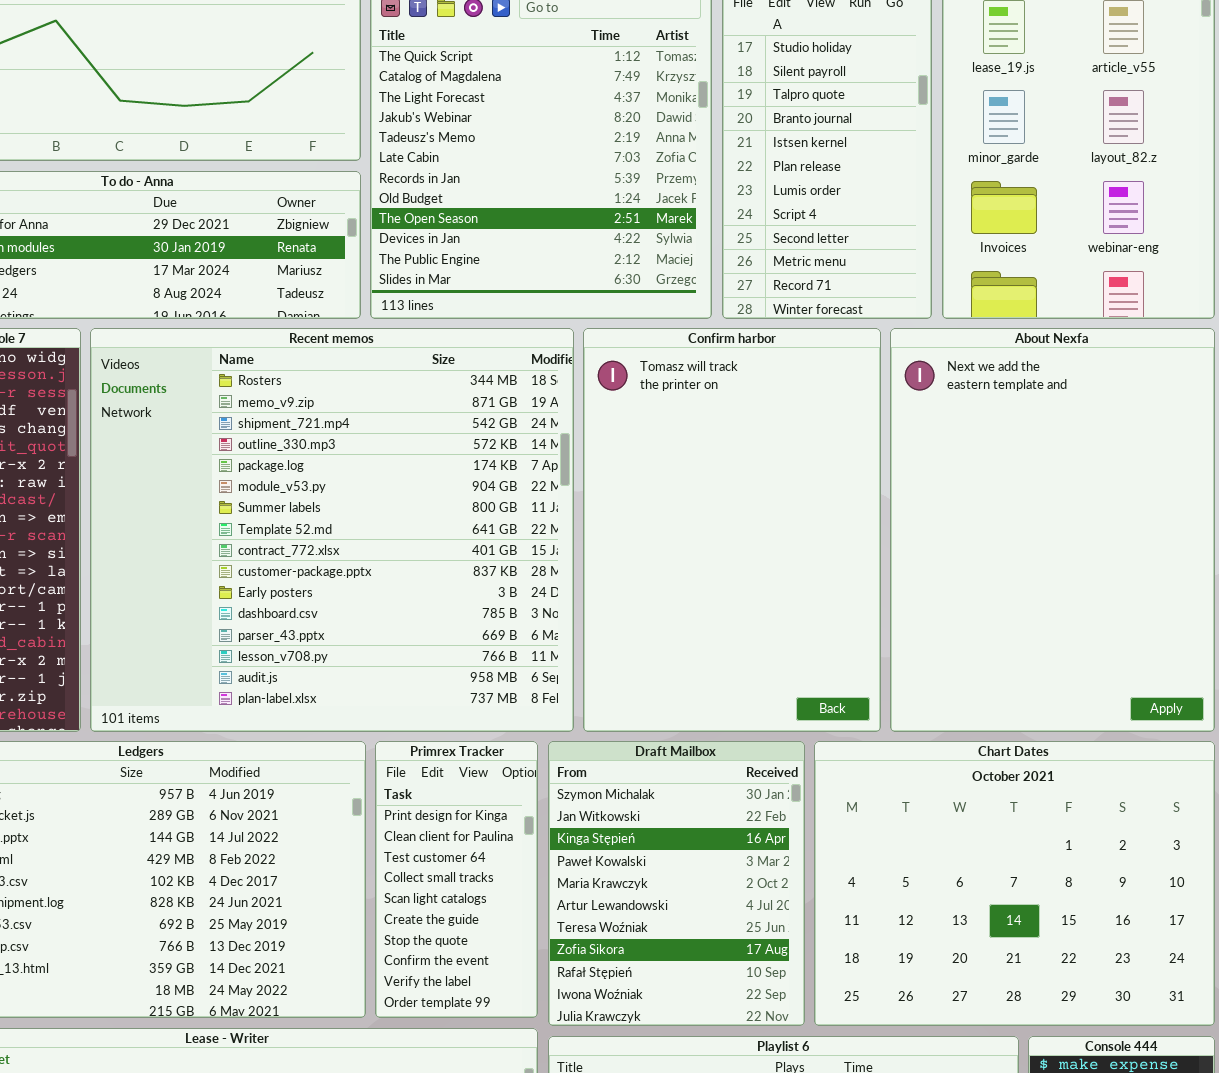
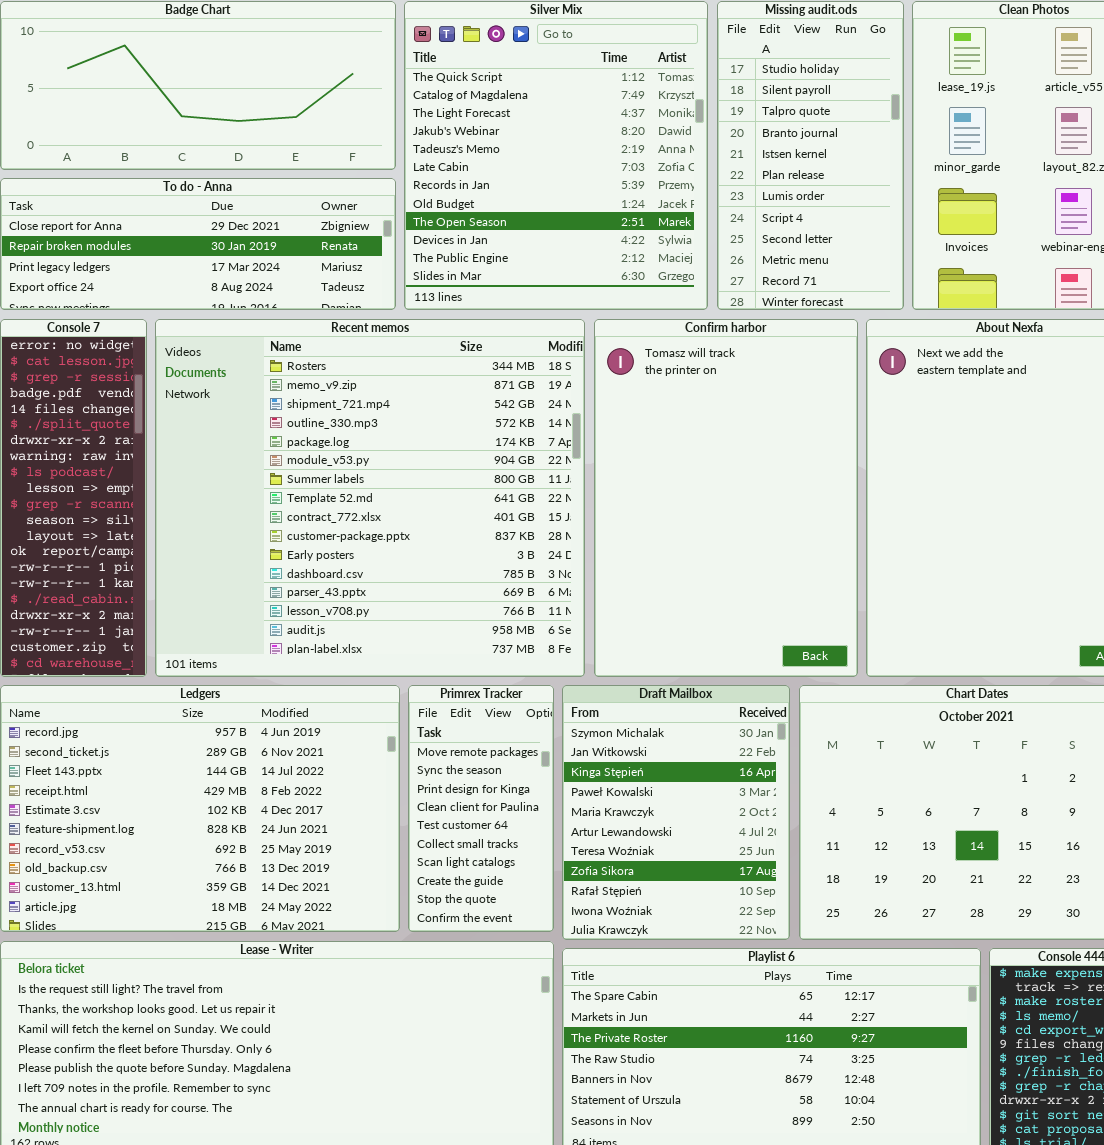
Primrex Tracker: [375,741,538,1018] -> [408,685,554,932], scrolled up 2 rows

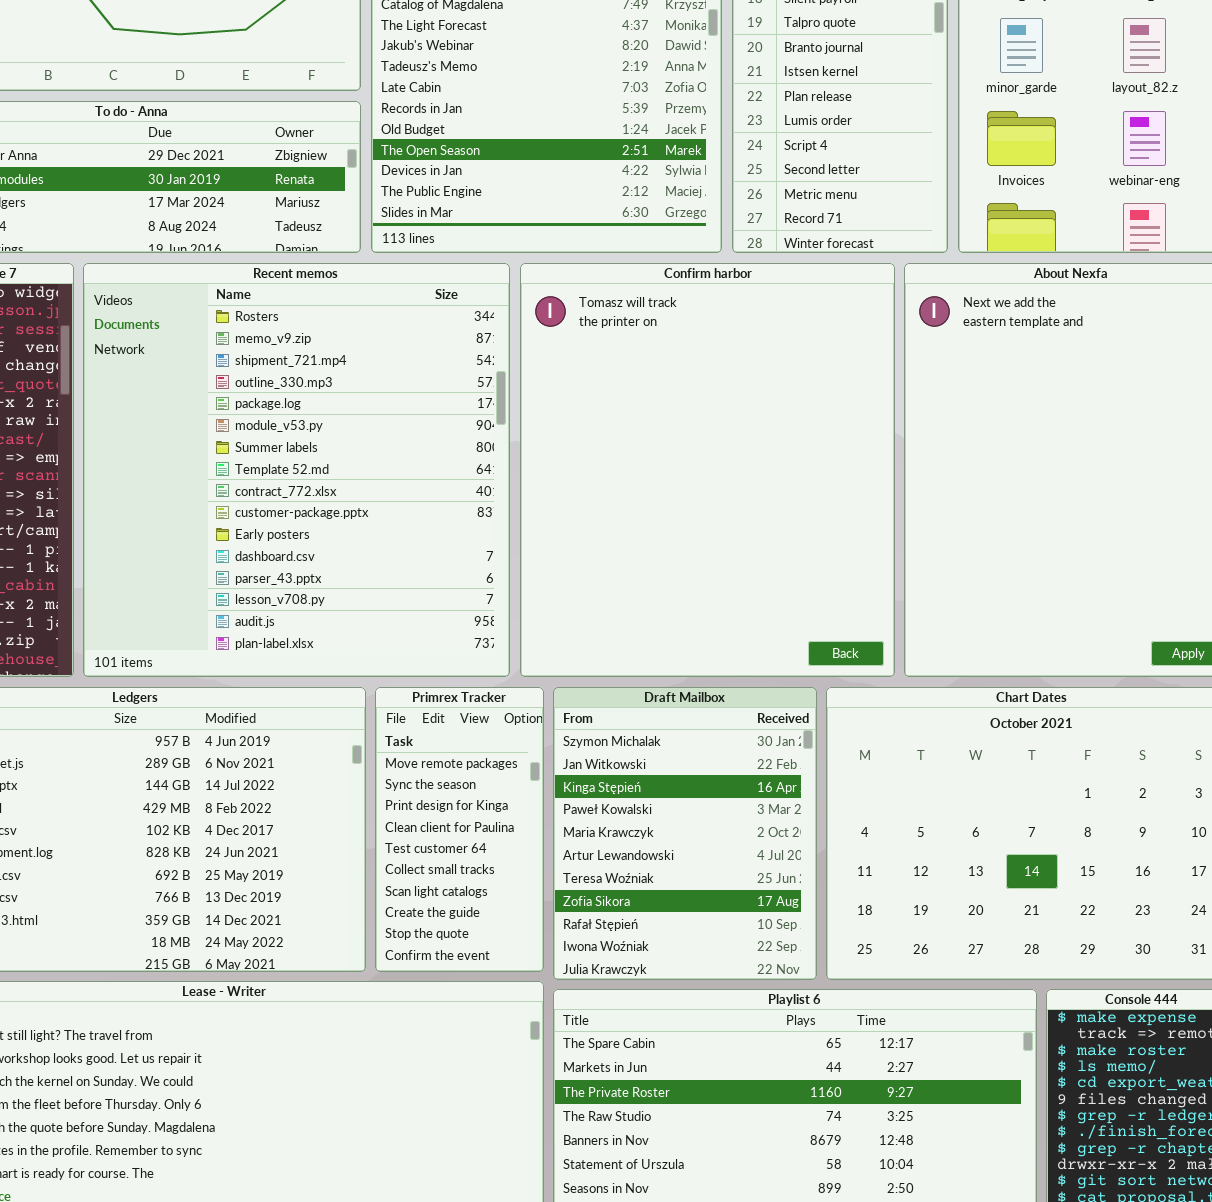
Recent memos: [155,319,585,677] -> [83,263,510,677], resized
Confirm harbor: [594,319,858,677] -> [520,263,895,677], resized

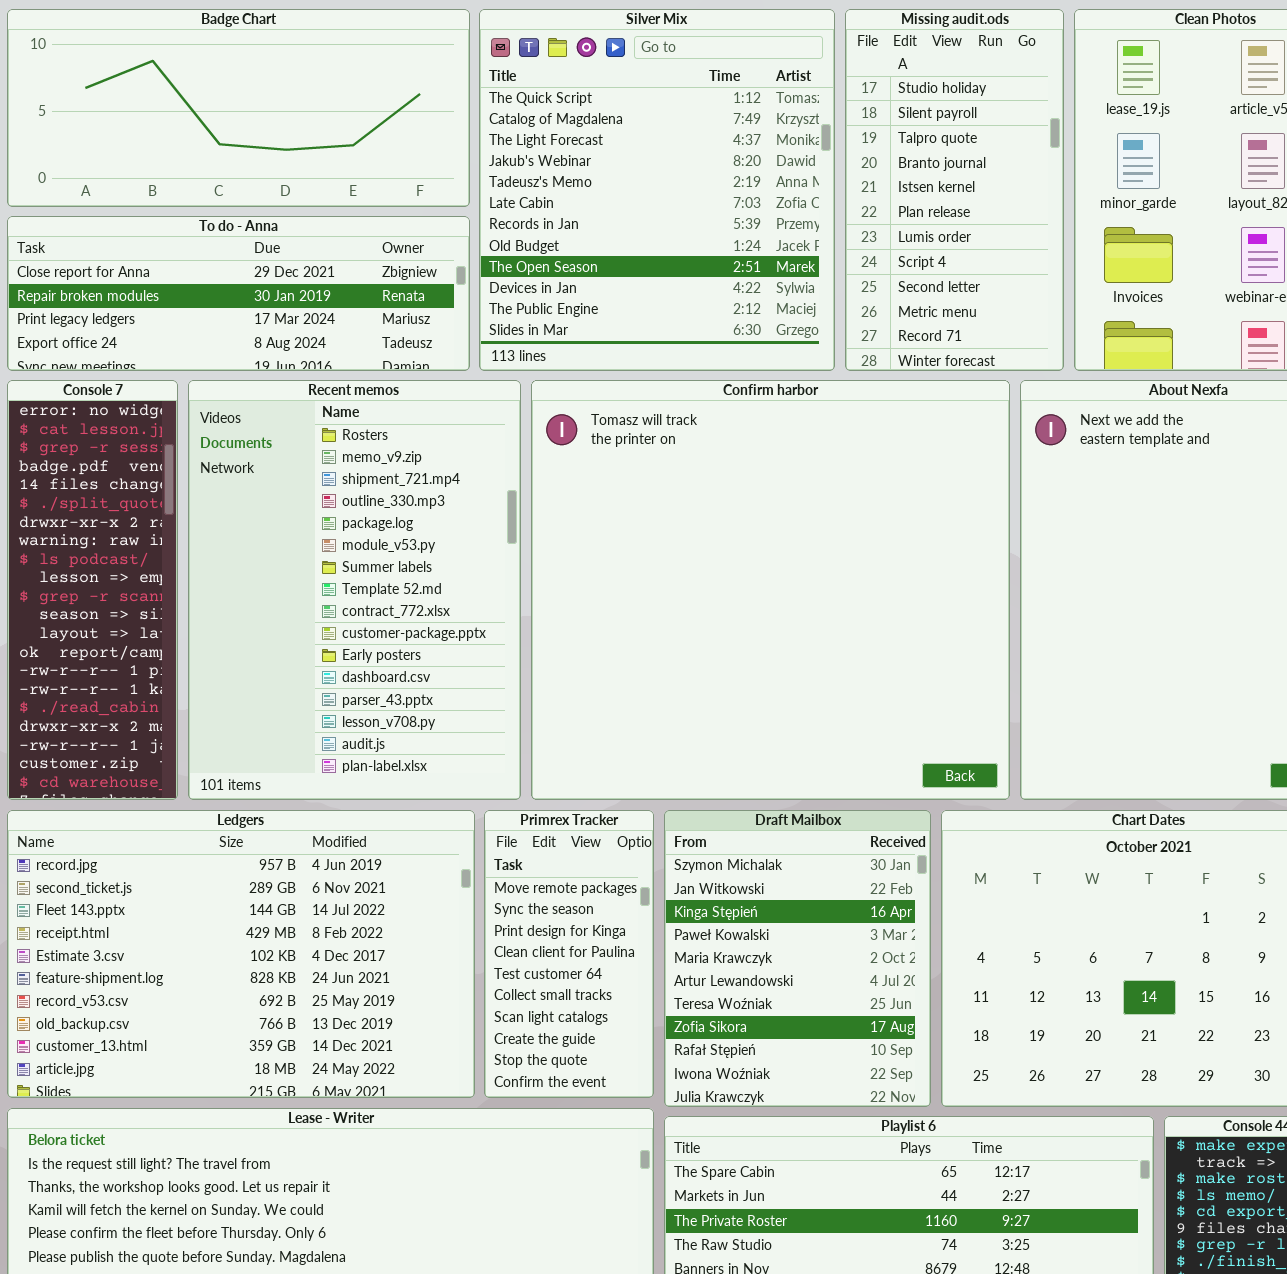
Recent memos: [83,263,510,677] -> [188,380,521,800], resized
Confirm harbor: [520,263,895,677] -> [531,380,1010,800], resized

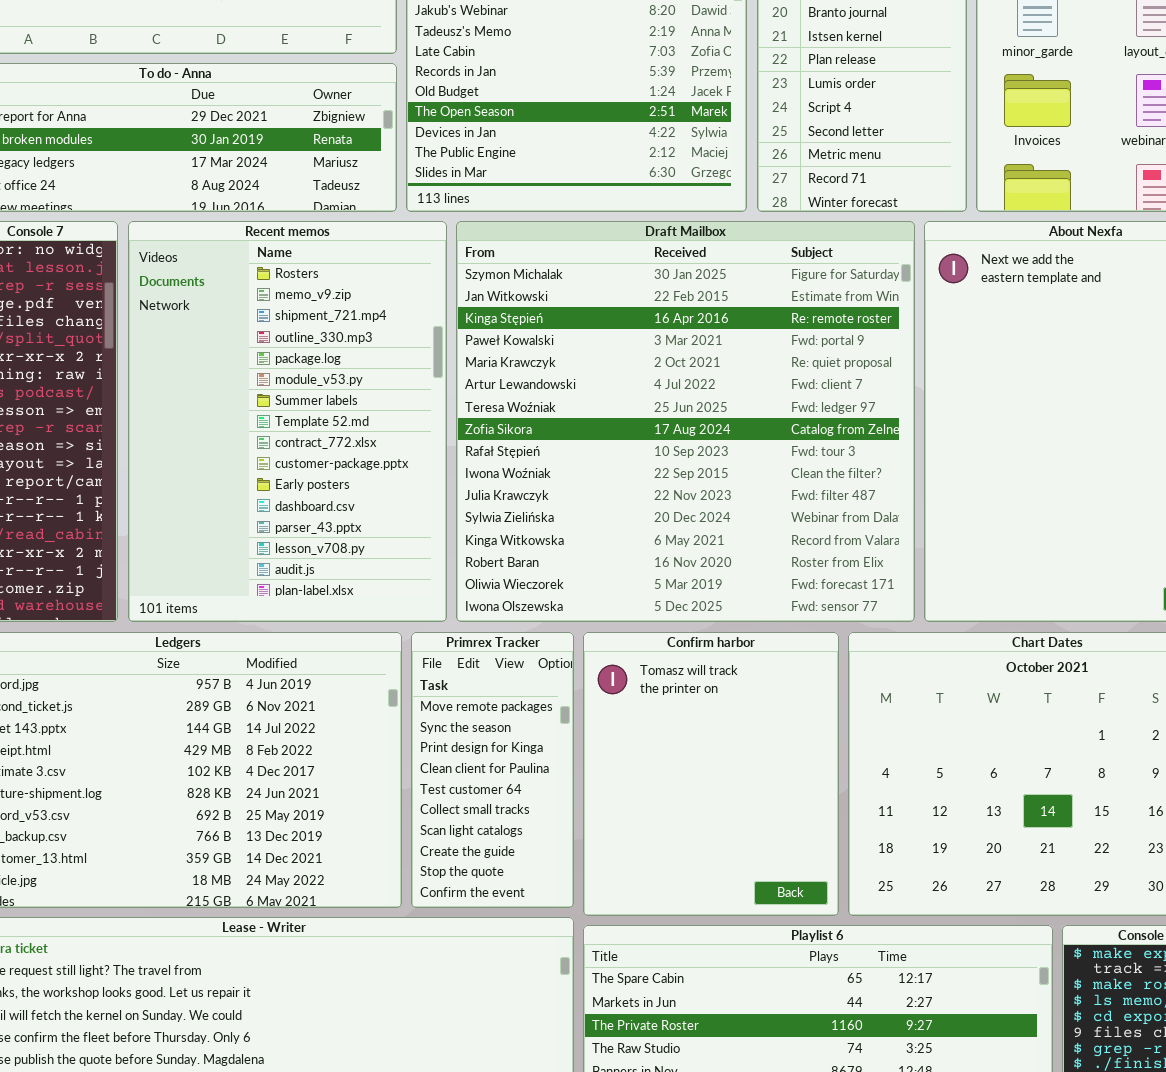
Confirm harbor: [531,380,1010,800] -> [583,632,839,916], moved, resized
Draft Mailbox: [664,810,931,1107] -> [456,221,915,622], moved, resized

